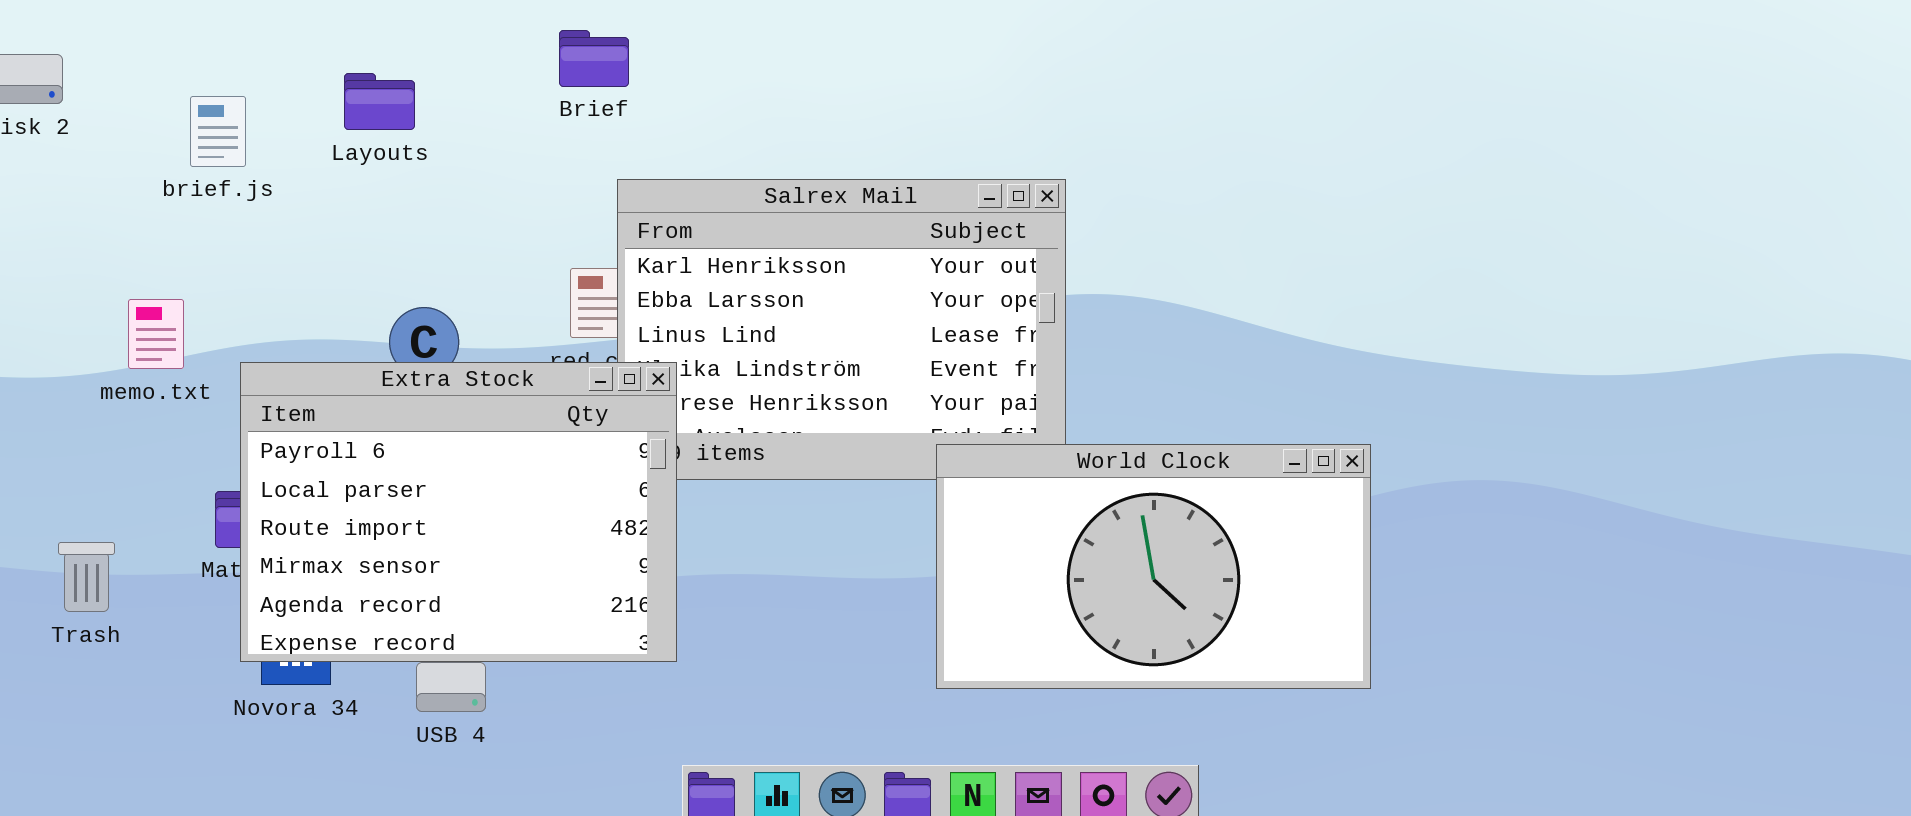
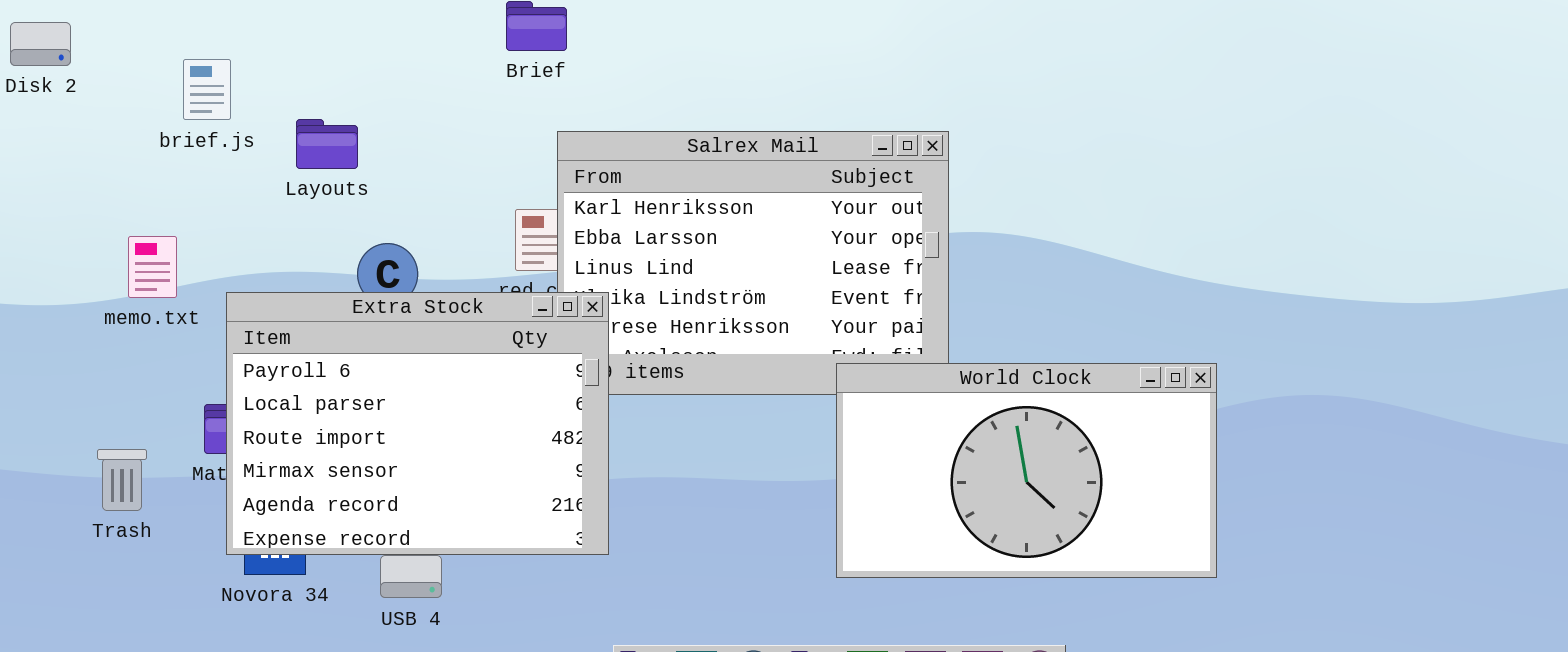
Layouts: [344,73,415,130] -> [296,119,358,169], moved
Trash: [58,542,115,612] -> [97,449,147,511], moved

